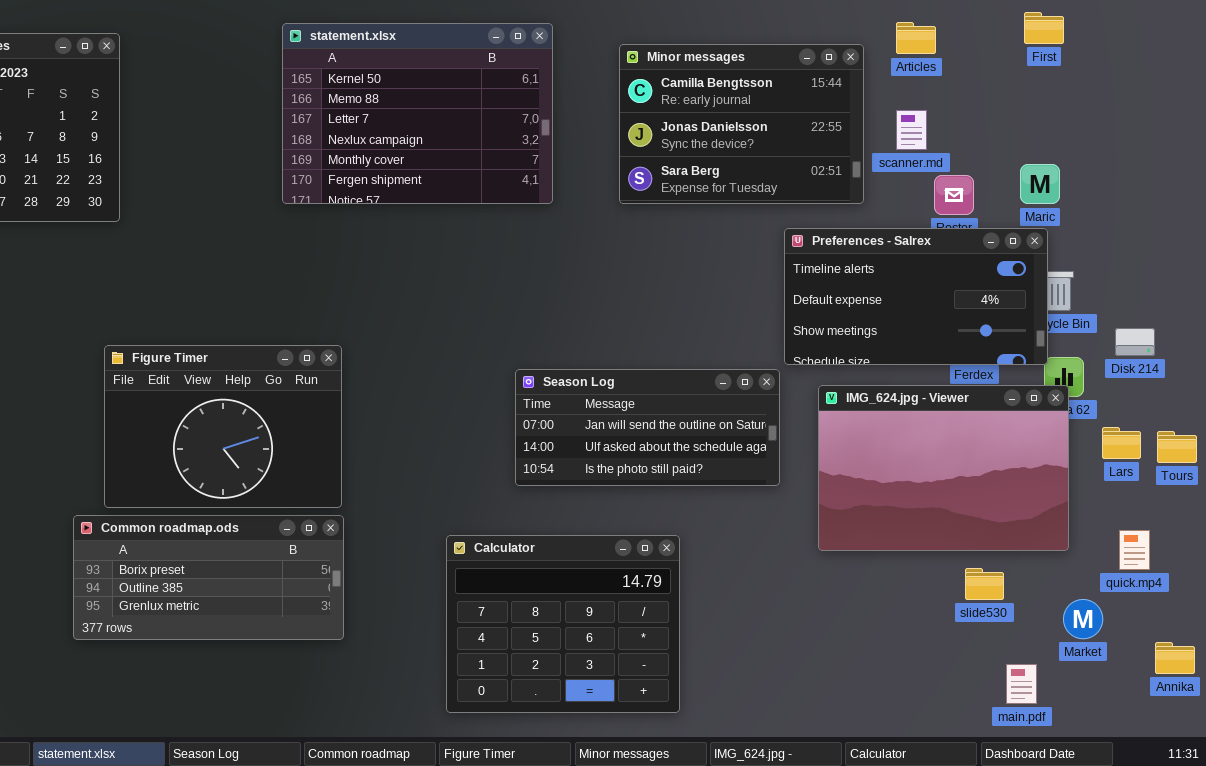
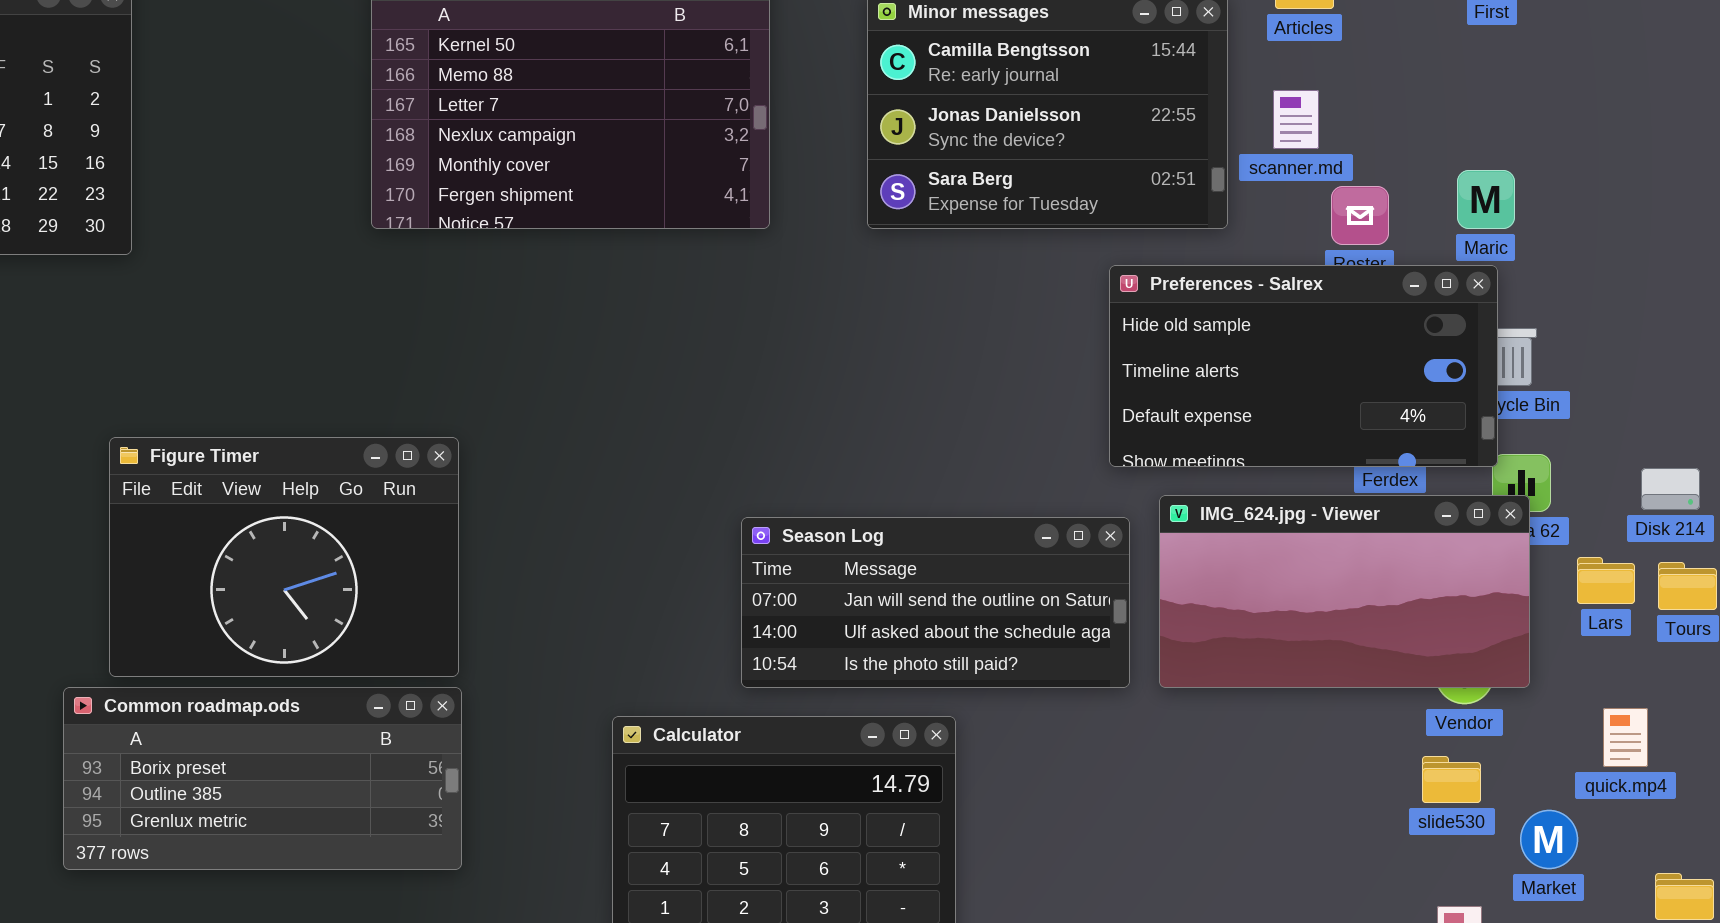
Preferences - Salrex: [784,228,1048,365] -> [1109,265,1498,467], scrolled up 1 row
Disk 214: [1115,328,1155,356] -> [1641,468,1700,510], moved
Season Log: [515,369,780,486] -> [741,517,1130,688], moved
IMG_624.jpg - Viewer: [818,385,1069,551] -> [1159,495,1530,688], resized
slide530: [965,568,1004,600] -> [1422,756,1481,803], moved

